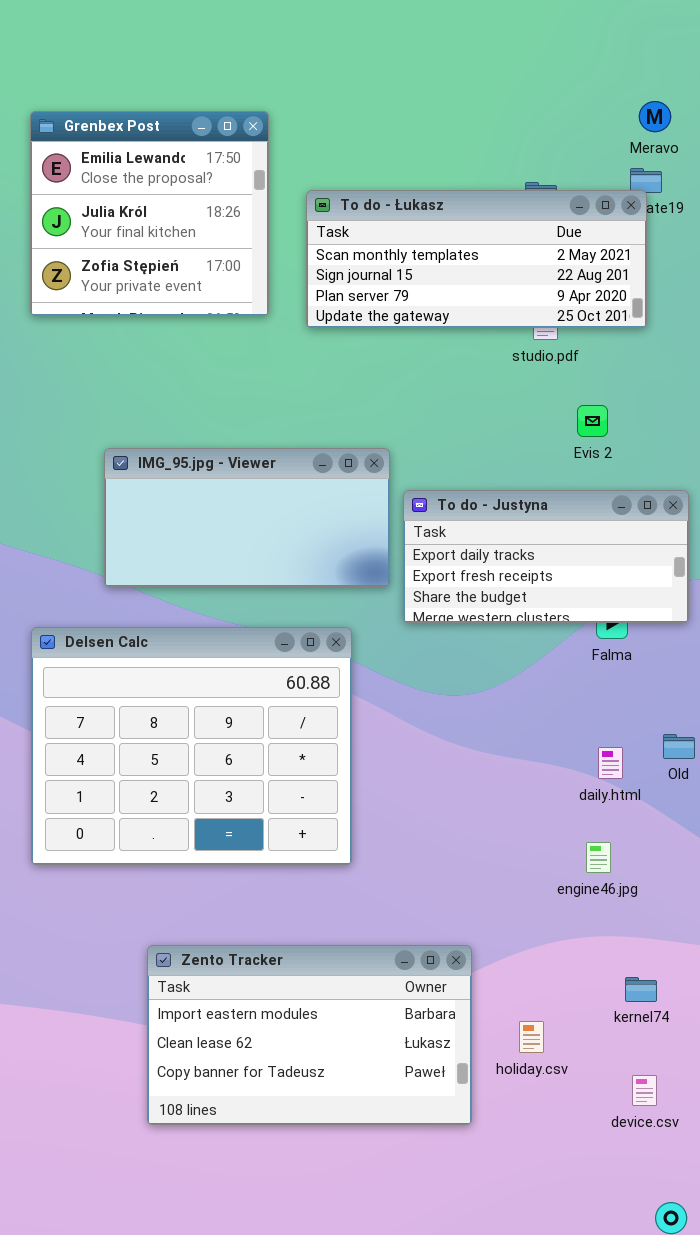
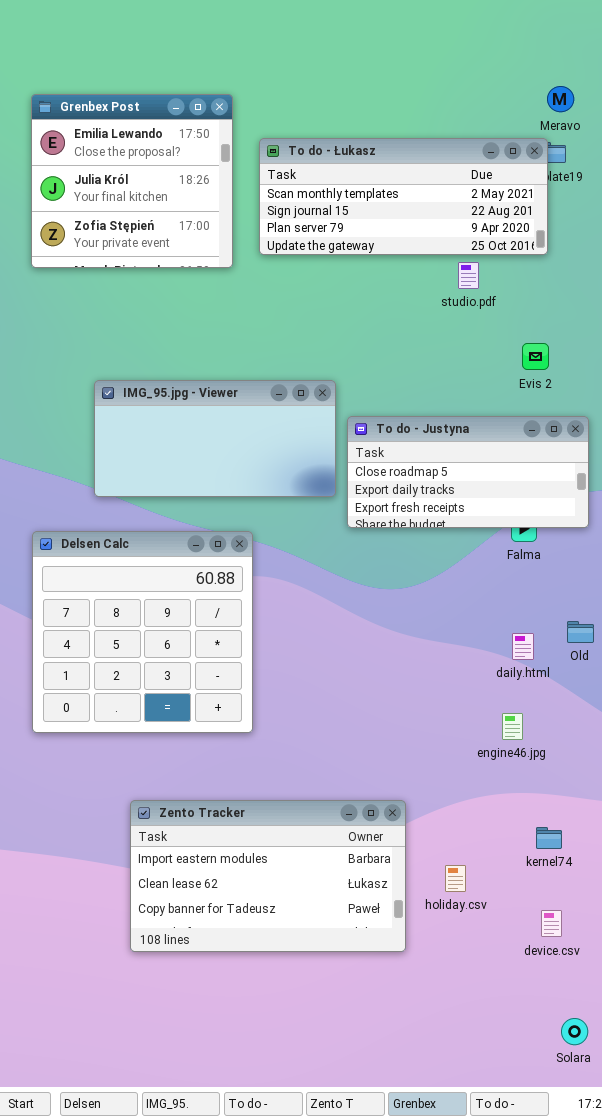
To do - Łukasz: [306,190,647,328] -> [259,138,548,255], moved
Evis 2: [577,405,608,437] -> [522,343,549,370], moved
To do - Justyna: [403,490,689,623] -> [347,416,589,528], scrolled up 1 row
Delsen Calc: [31,627,352,865] -> [32,531,253,733], resized

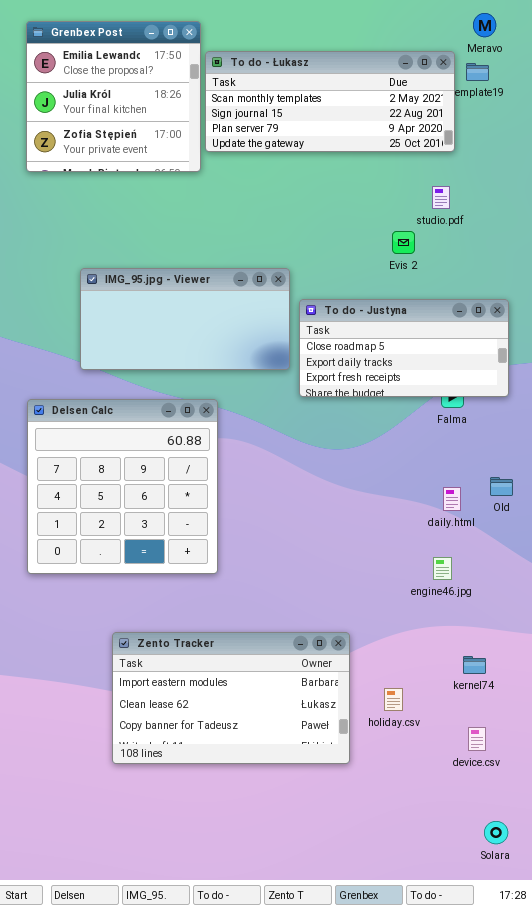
To do - Łukasz: [259,138,548,255] -> [205,51,455,152], moved
studio.pdf: [458,262,479,289] -> [432,186,450,209], moved
Evis 2: [522,343,549,370] -> [392,231,415,254], moved

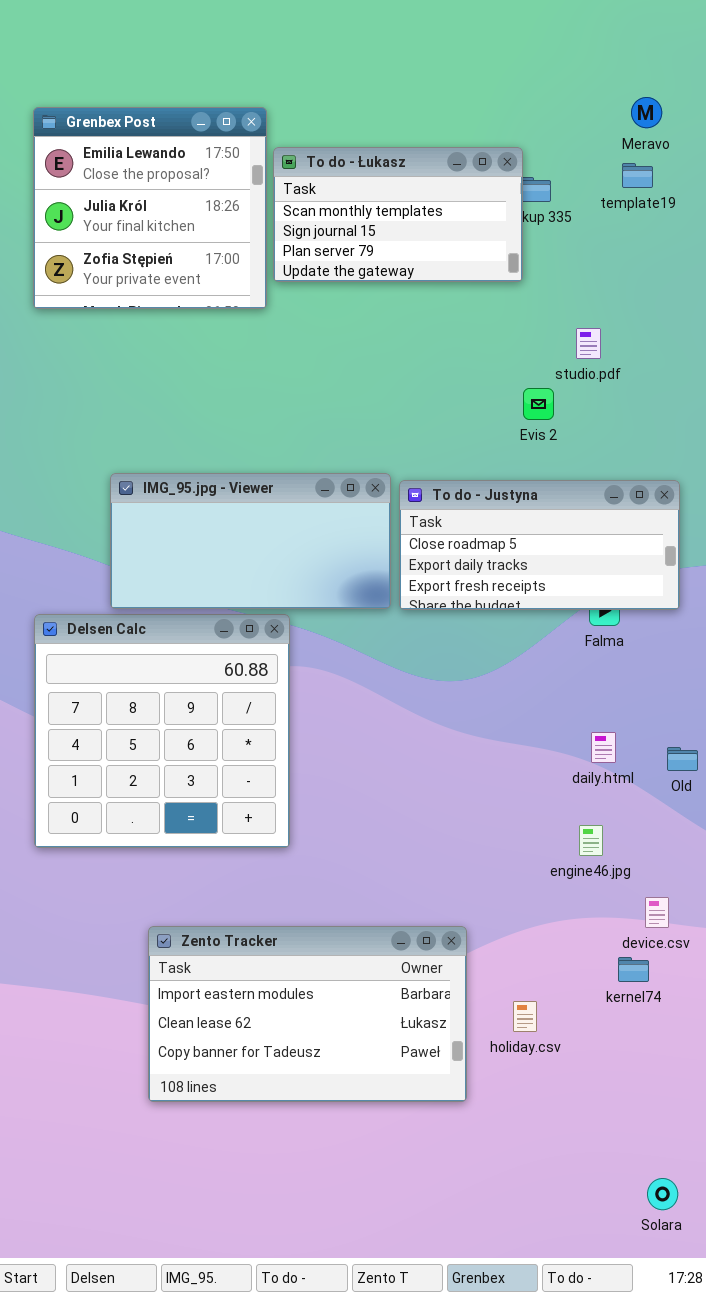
To do - Łukasz: [205,51,455,152] -> [273,147,523,282], resized
IMG_95.jpg - Viewer: [80,268,290,370] -> [110,473,391,609], moved
Old: [490,477,513,496] -> [667,747,698,771], moved
device.csv: [468,727,486,751] -> [645,897,669,928], moved

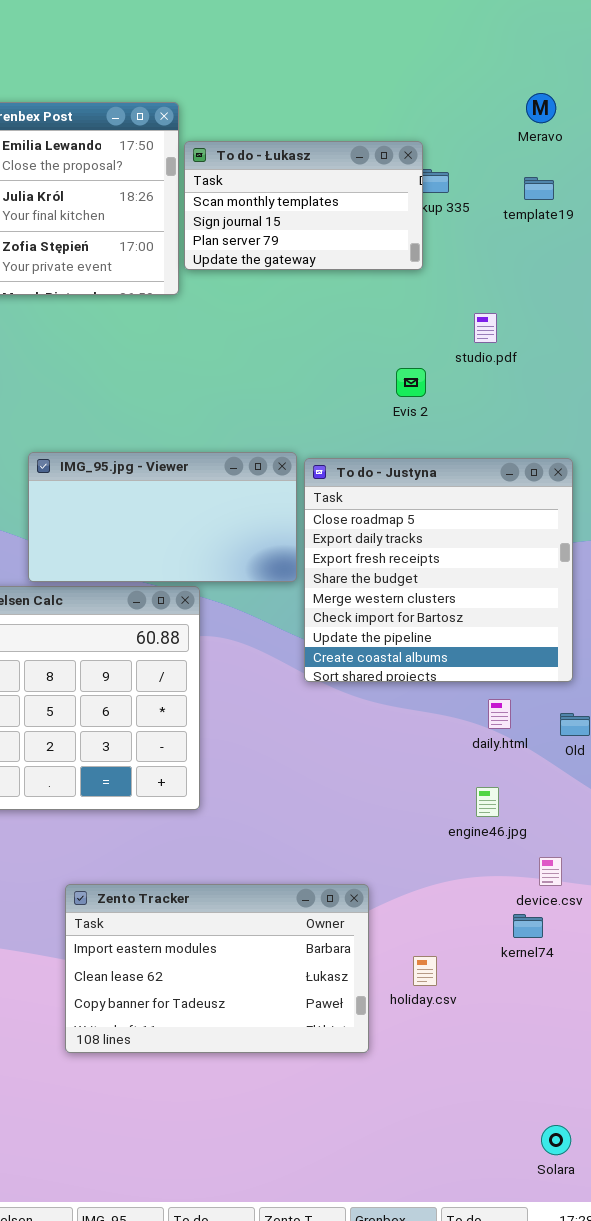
template19: [622,163,653,188] -> [524,177,554,200], moved
Evis 2: [523,388,554,420] -> [396,368,426,397], moved
To do - Justyna: [399,480,680,610] -> [304,458,573,682], resized

